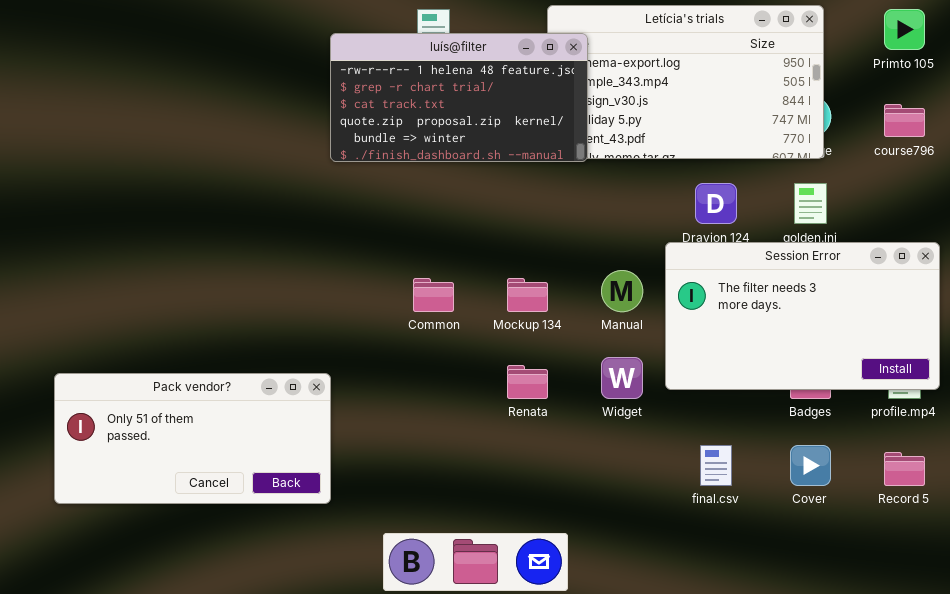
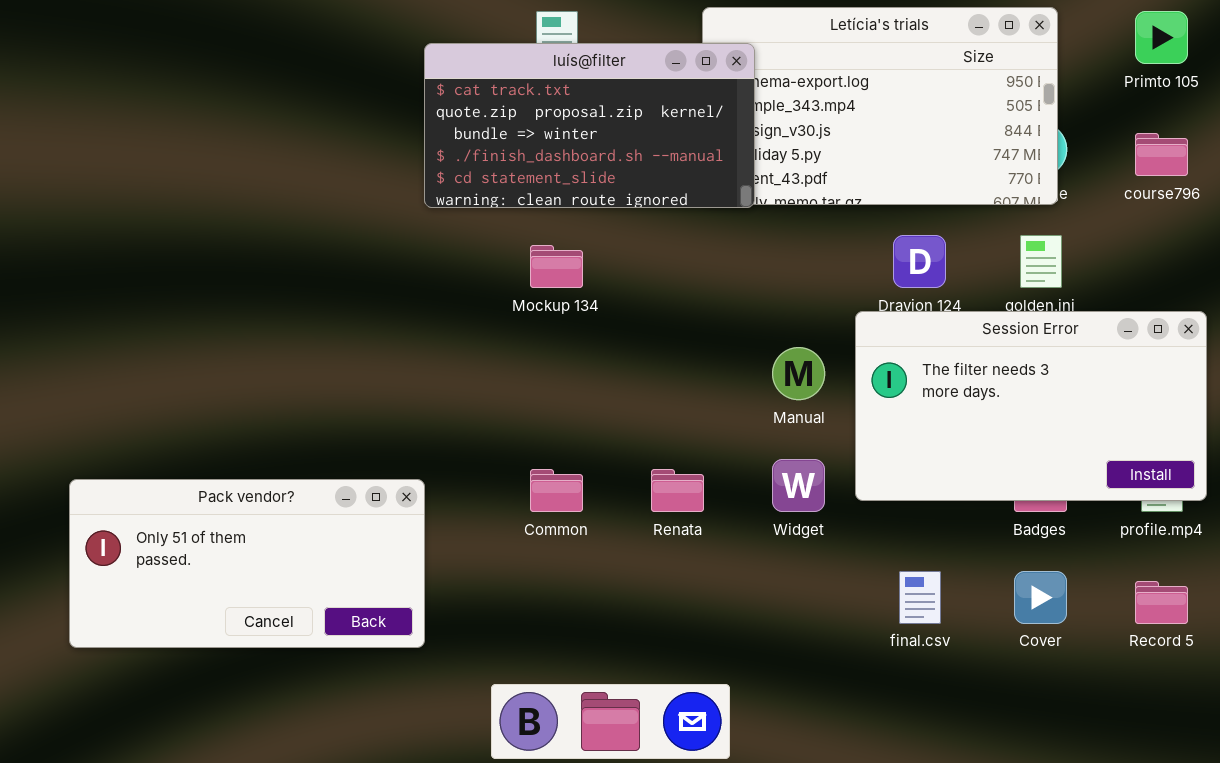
luís@filter: [330,33,588,162] -> [424,43,755,208], scrolled down 2 rows
Common: [413,278,454,312] -> [530,469,583,512], moved
Mockup 134: [507,278,548,312] -> [530,245,583,288], moved

